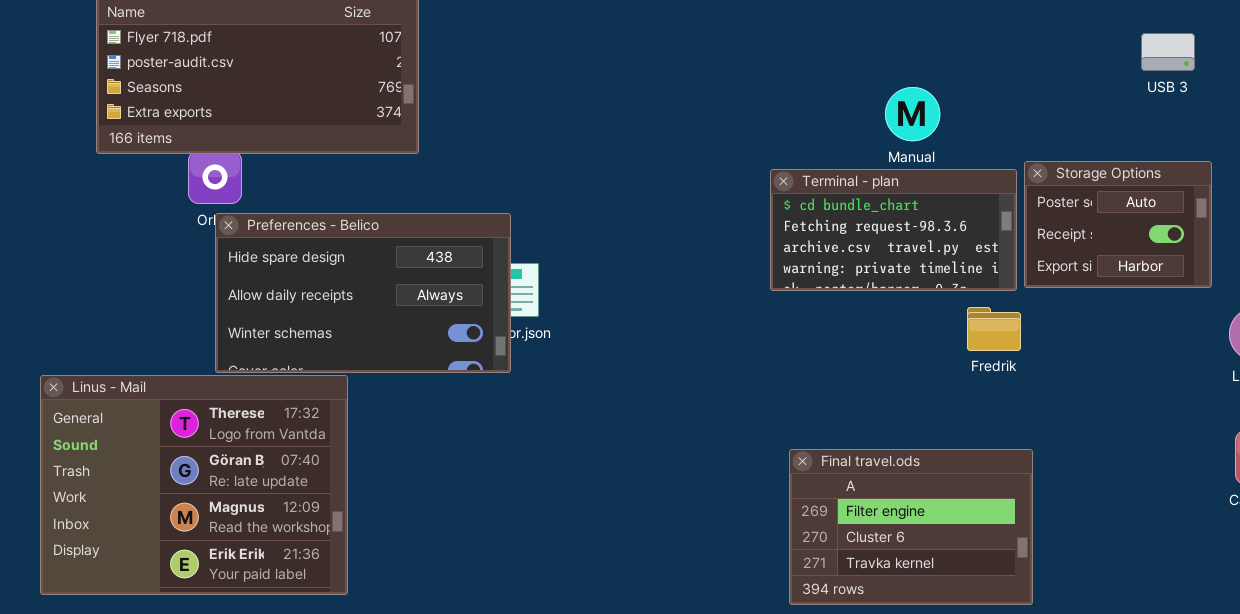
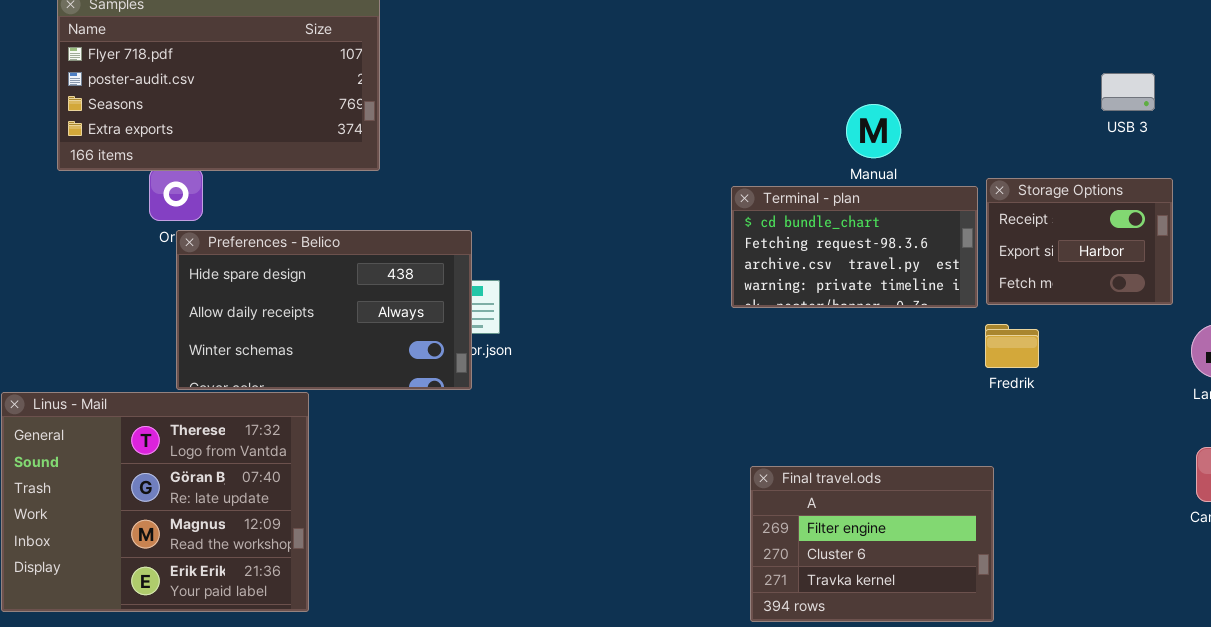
USB 3: [1141,33,1195,71] -> [1101,73,1155,111], moved
Storage Options: [1024,161,1212,288] -> [986,178,1173,305], scrolled down 1 row
Fredrik: [967,307,1021,351] -> [985,324,1039,368], moved

